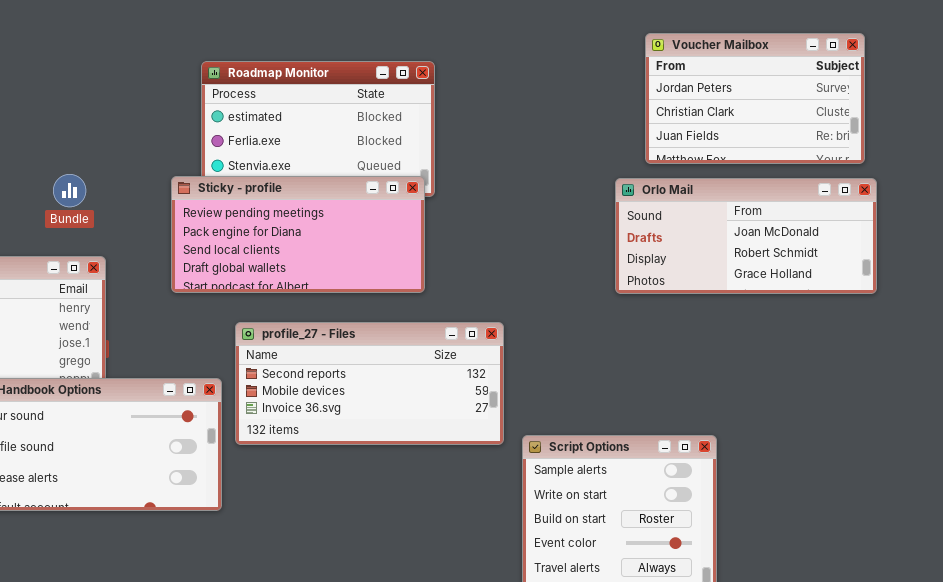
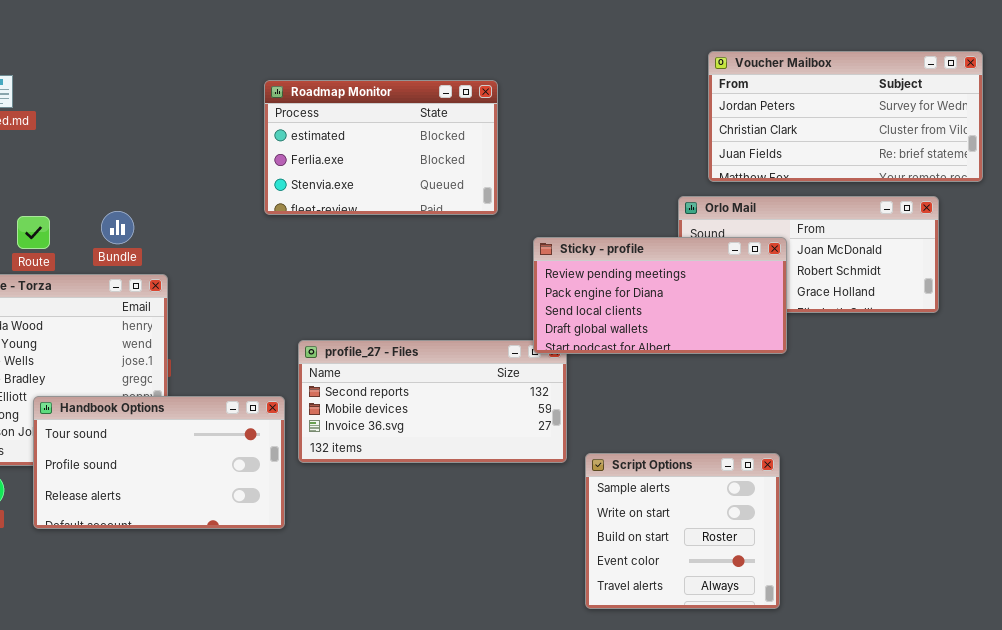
Voucher Mailbox: [645,33,865,164] -> [708,51,983,182], resized
Bundle: [53,174,86,207] -> [101,211,134,244], moved
Sticky - profile: [171,176,425,293] -> [533,237,787,354], moved

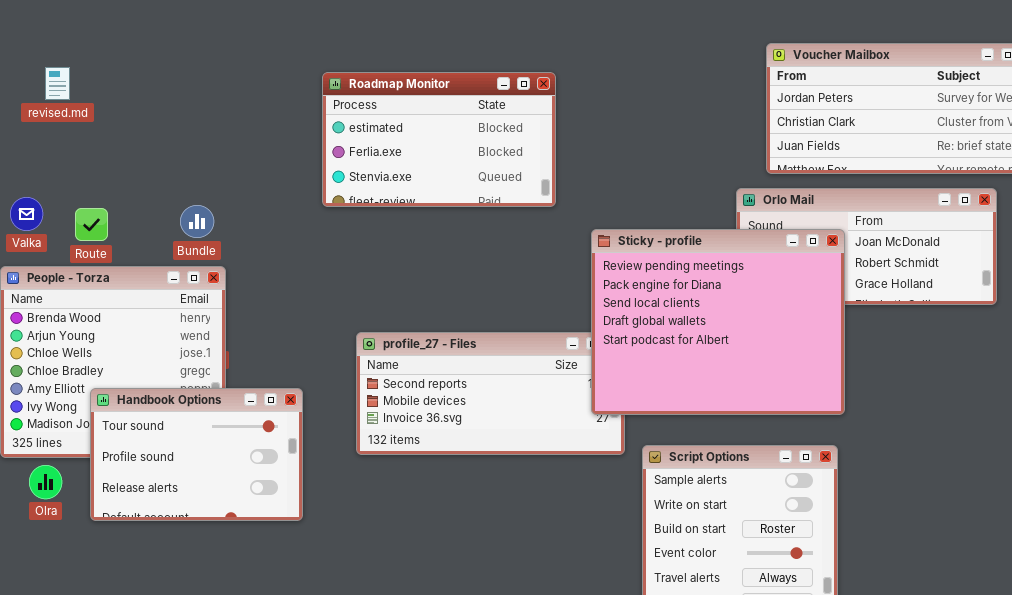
Bundle: [101,211,134,244] -> [180,205,214,238], moved
Sticky - profile: [533,237,787,354] -> [591,229,845,415], resized
Handbook Options: [33,396,285,529] -> [90,388,303,521], resized

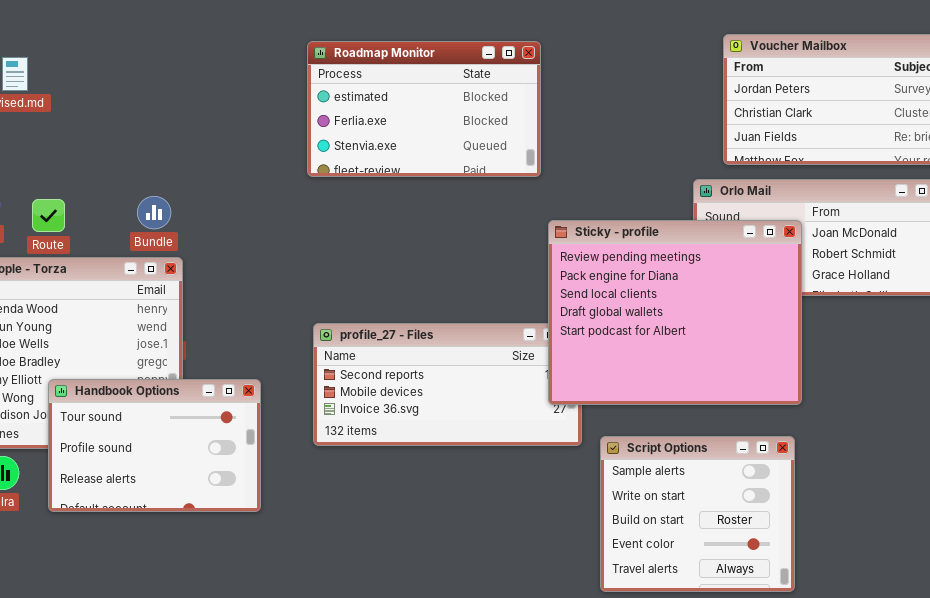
Roadmap Monitor: [322,72,556,207] -> [307,41,541,177], moved

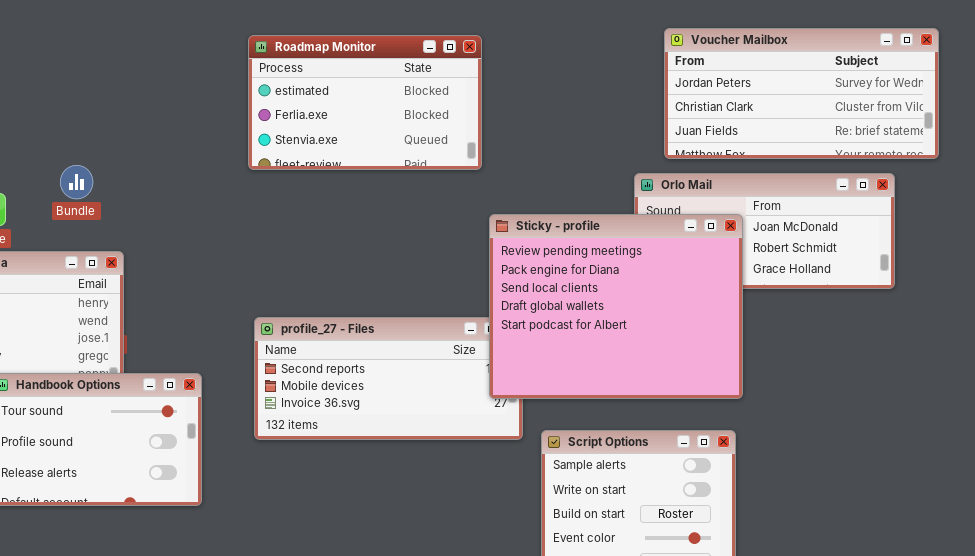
Bundle: [137,196,171,229] -> [60,165,93,199], moved

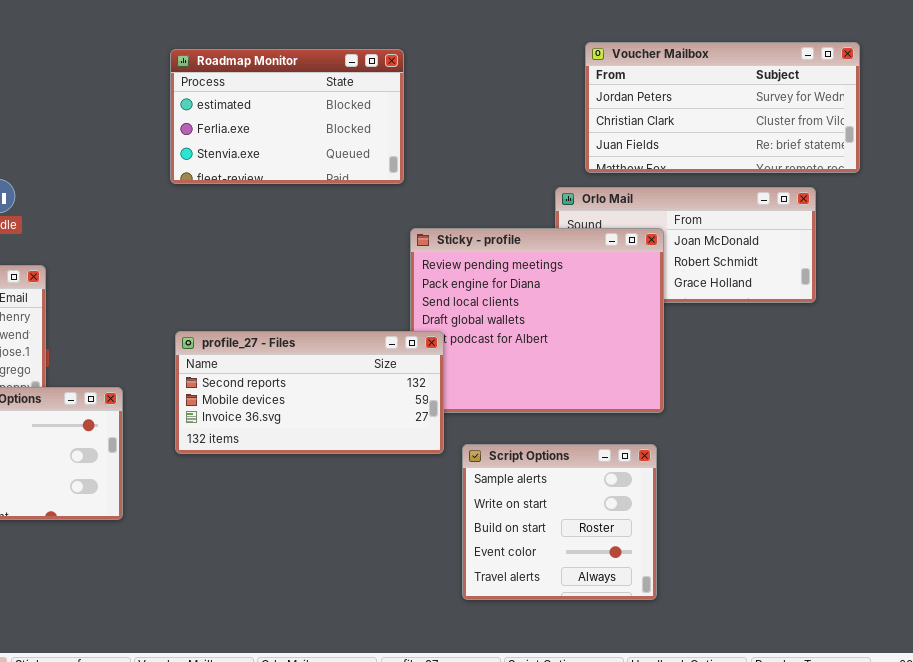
profile_27 - Files: [254,317,523,440] -> [175,331,444,454], raised

